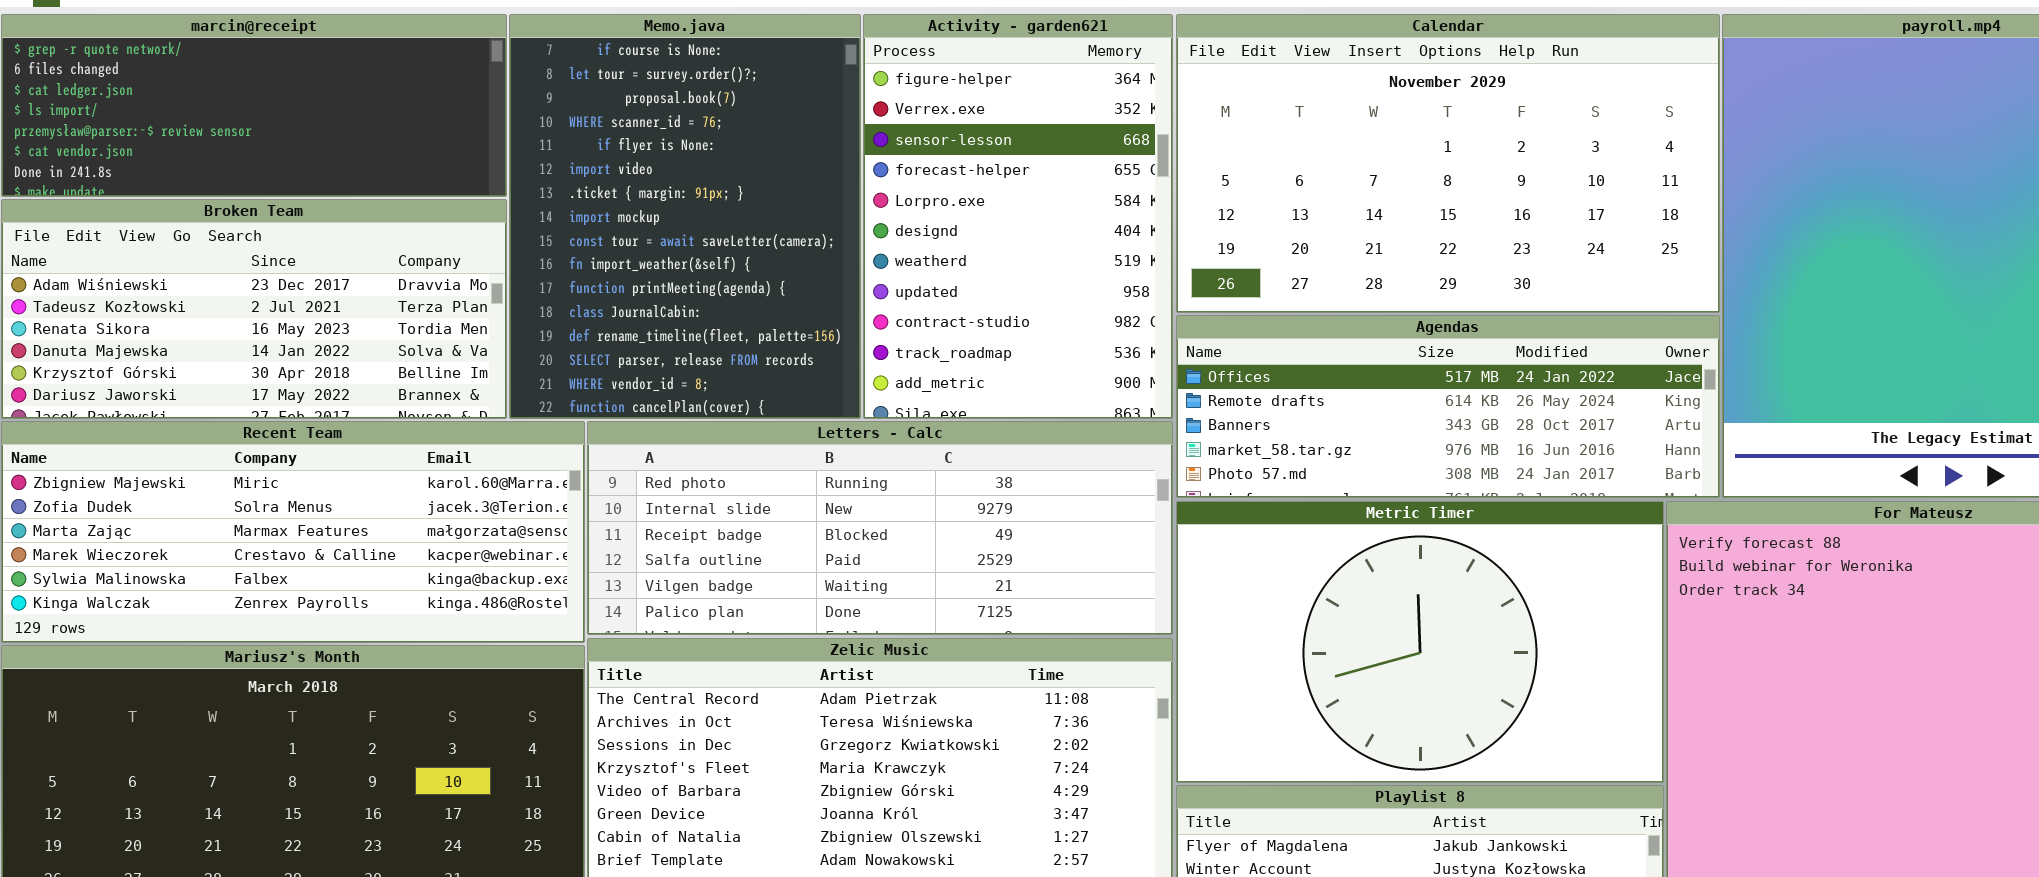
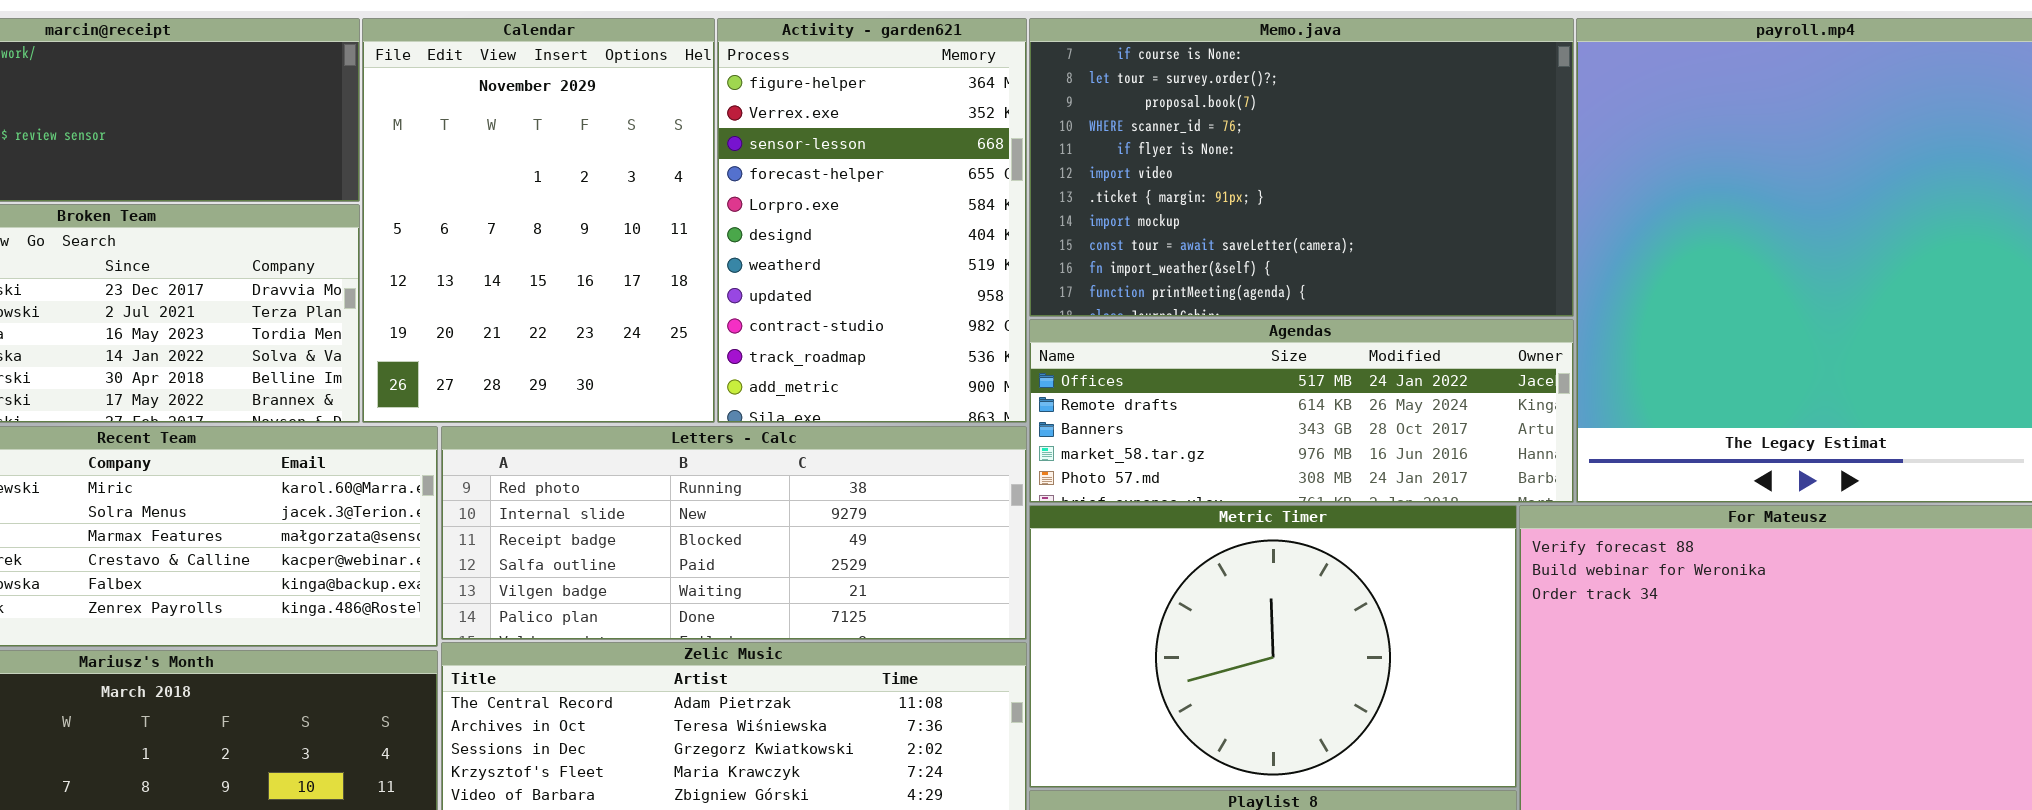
Memo.java: [509,14,861,419] -> [1029,18,1574,317], moved, resized
Calendar: [1176,14,1720,313] -> [362,18,715,423], moved, resized

